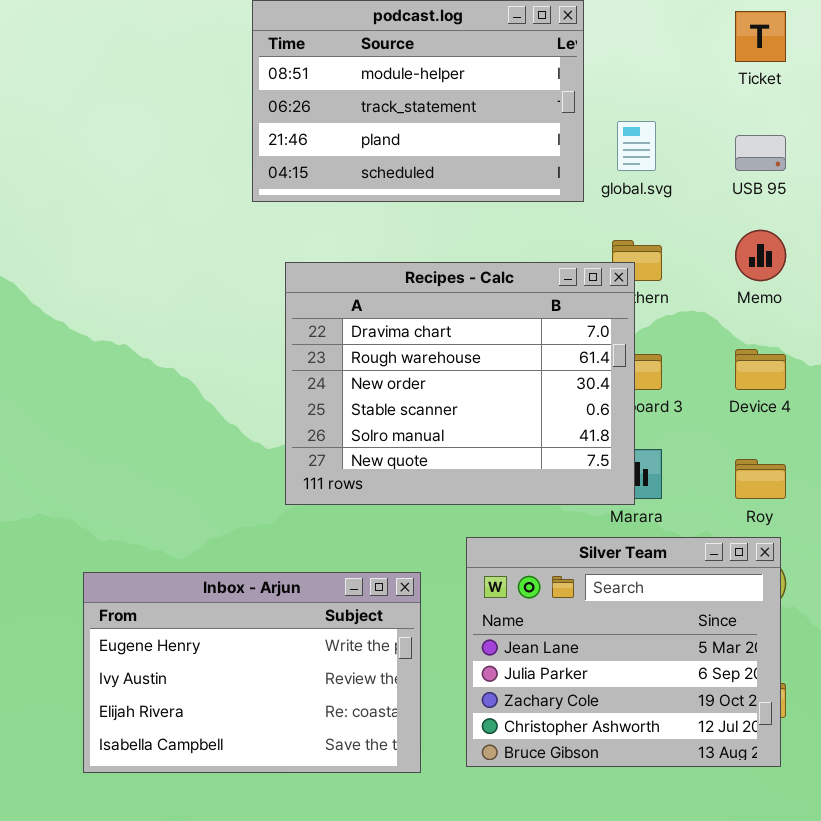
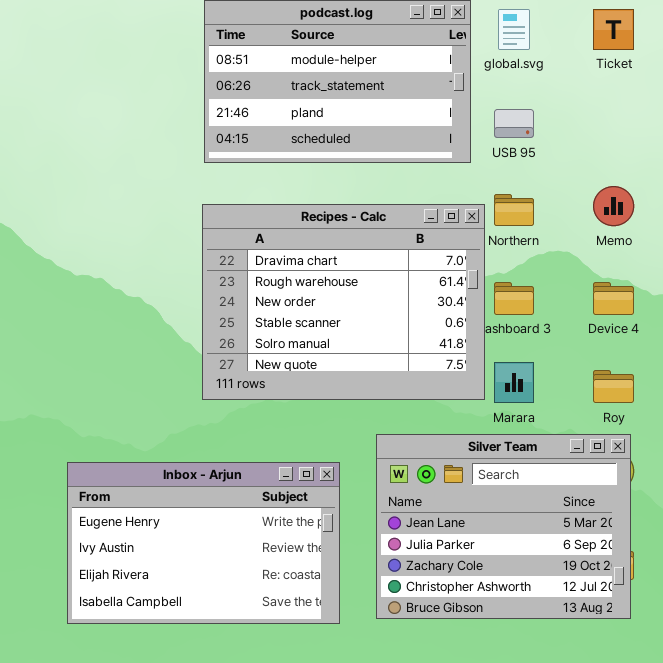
global.svg: [617,121,656,171] -> [498,9,530,50], moved
USB 95: [735,135,786,171] -> [494,109,534,138], moved
Recipes - Calc: [285,262,635,505] -> [202,204,485,400], moved

